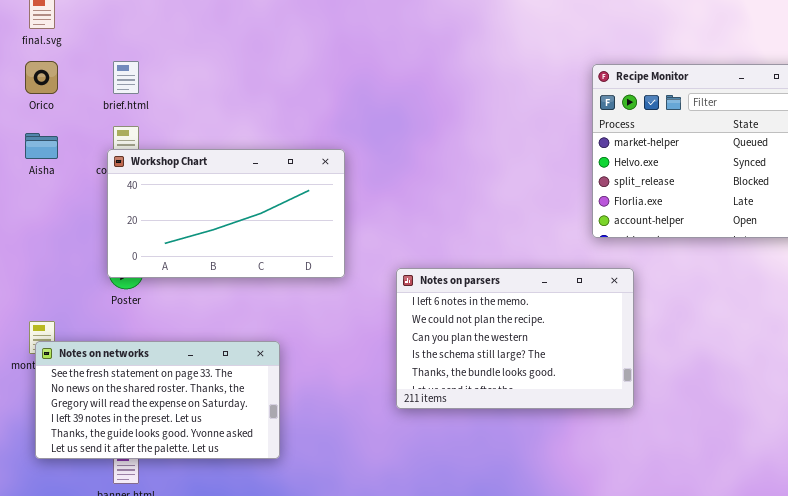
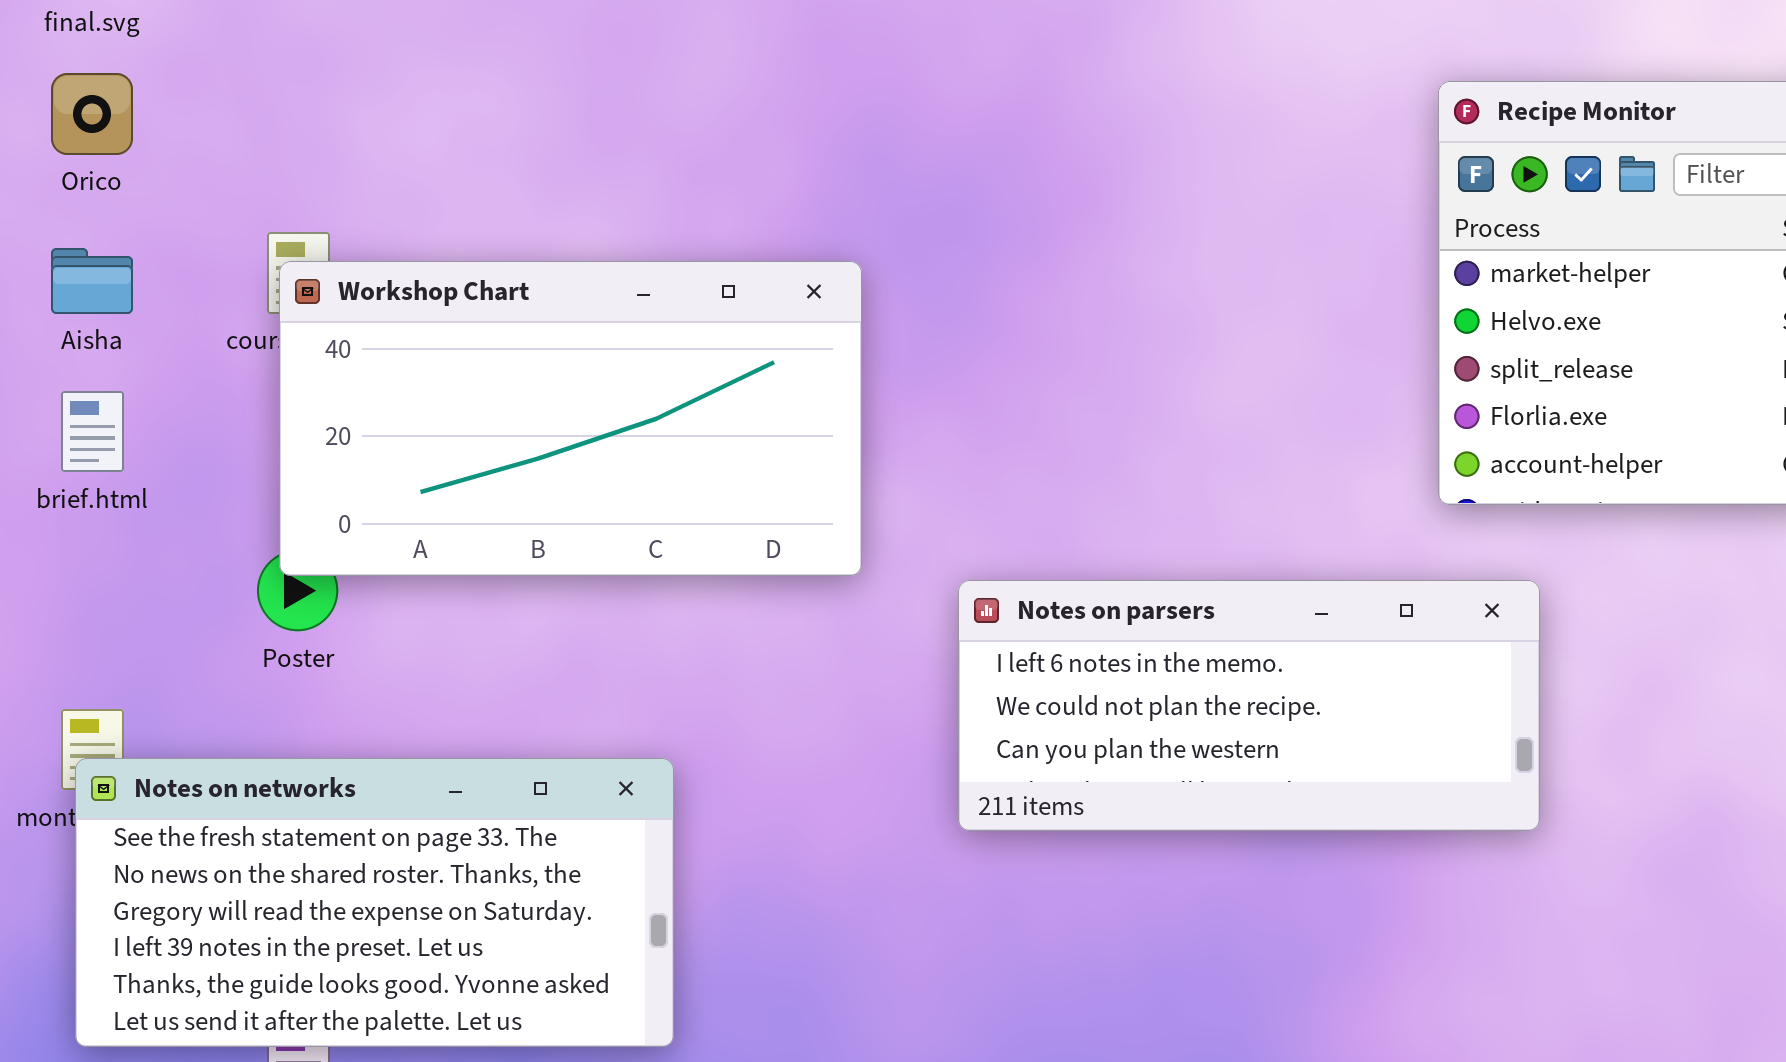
brief.html: [113,61,139,94] -> [61,391,124,472], moved
Workshop Chart: [107,149,345,278] -> [279,261,862,576], moved
Notes on parsers: [396,268,634,409] -> [958,580,1540,831], resized

